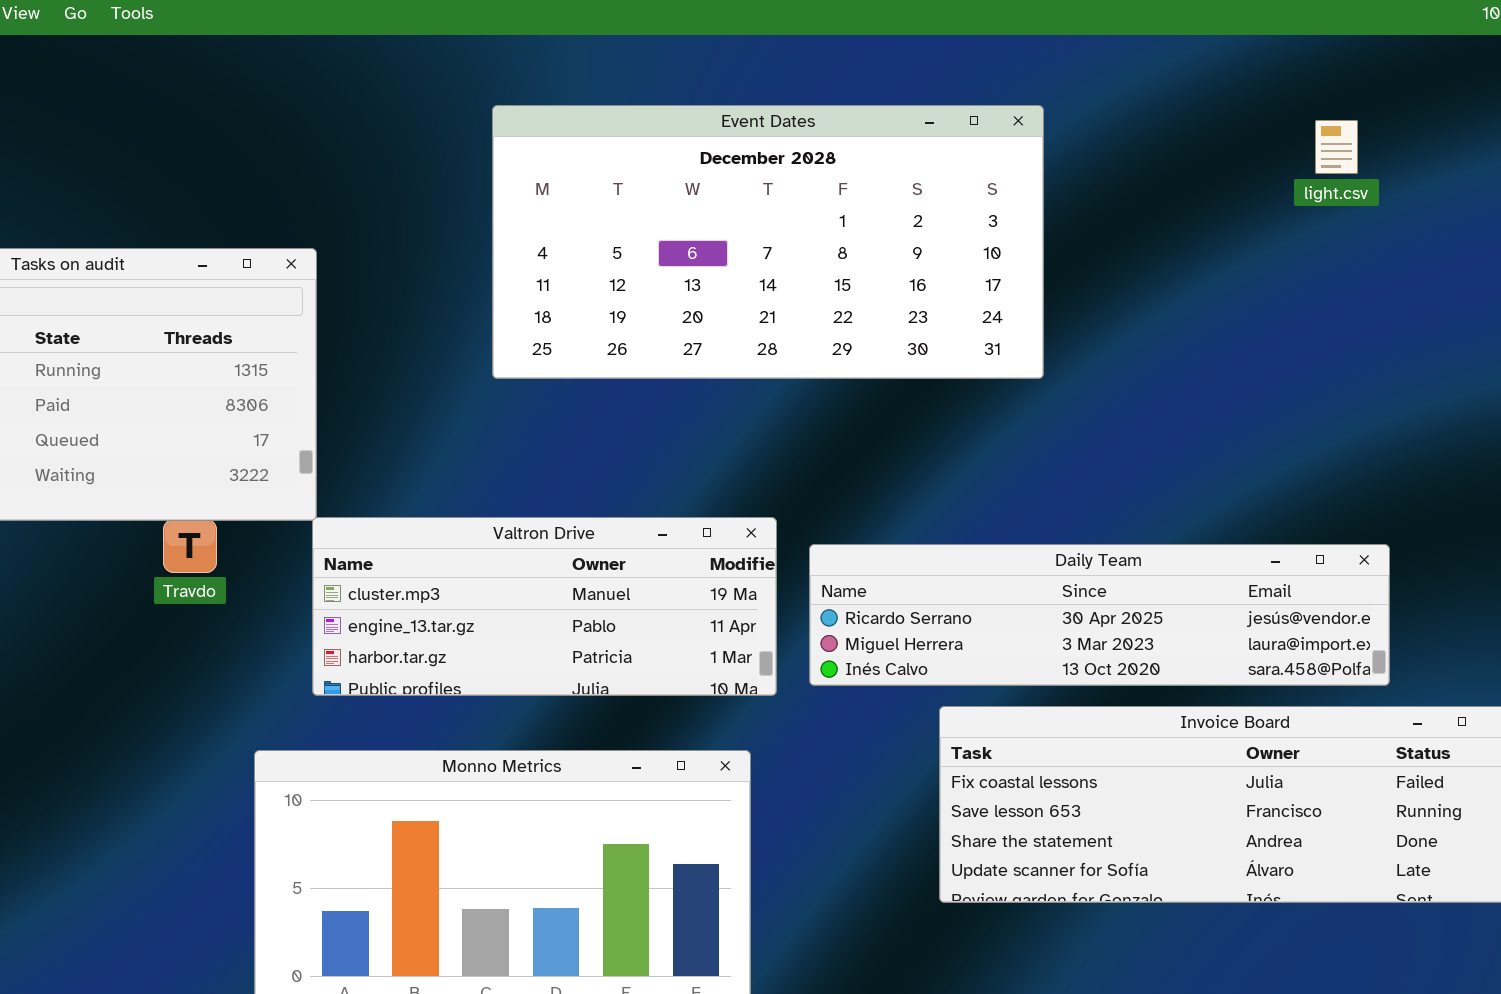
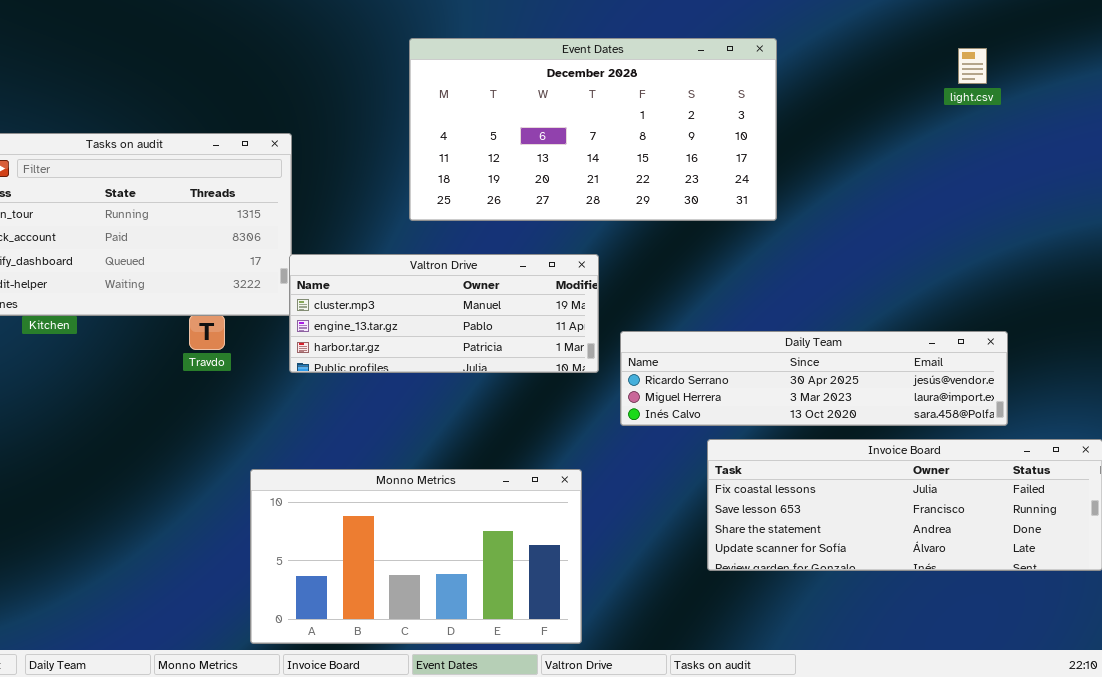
Valtron Drive: [312,517,777,696] -> [289,254,599,373], moved

